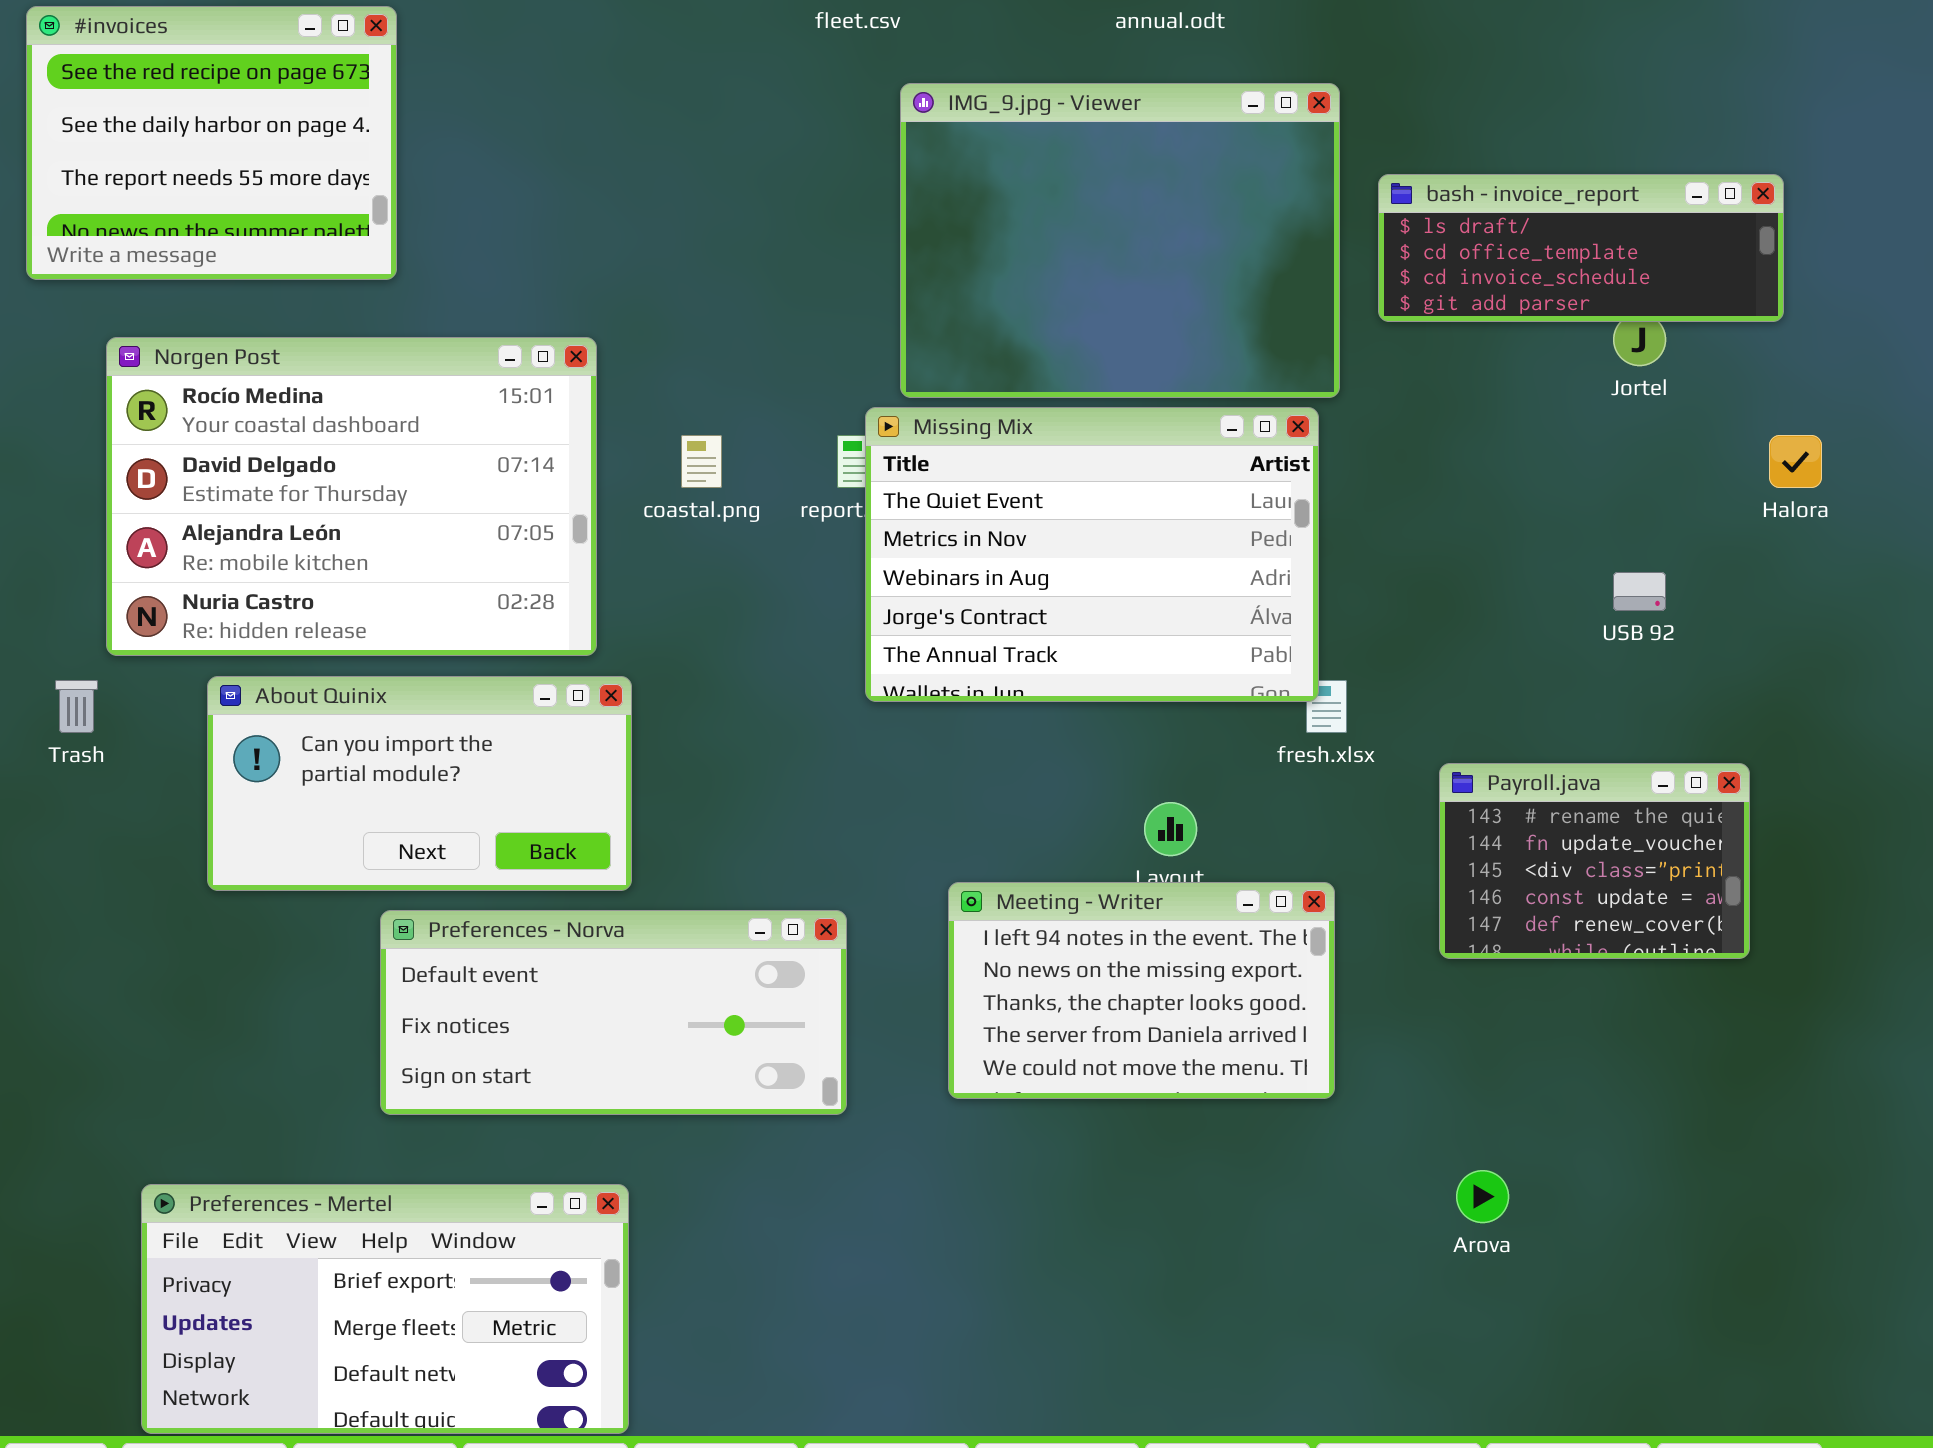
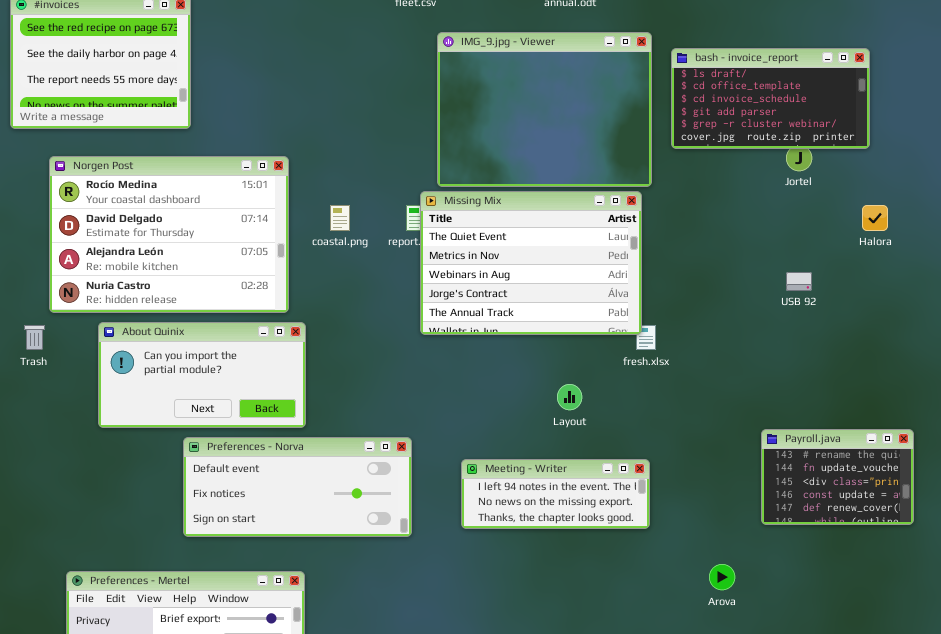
bash - invoice_report: [1378,174,1784,322] -> [671,48,870,149], resized
Payroll.java: [1439,763,1750,959] -> [761,429,914,525], moved
Meeting - Writer: [948,882,1335,1099] -> [461,459,650,529], resized

